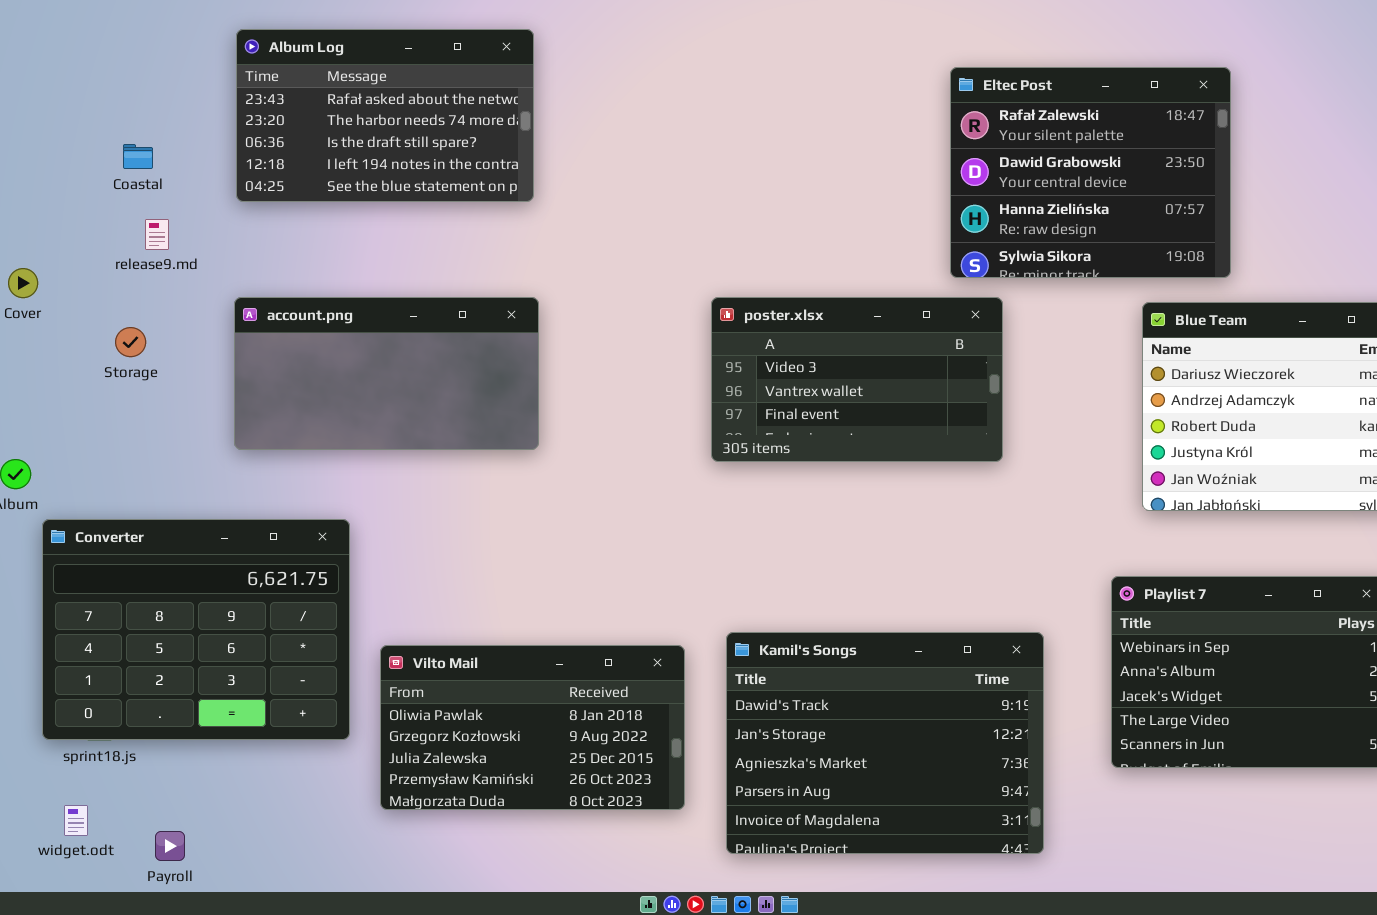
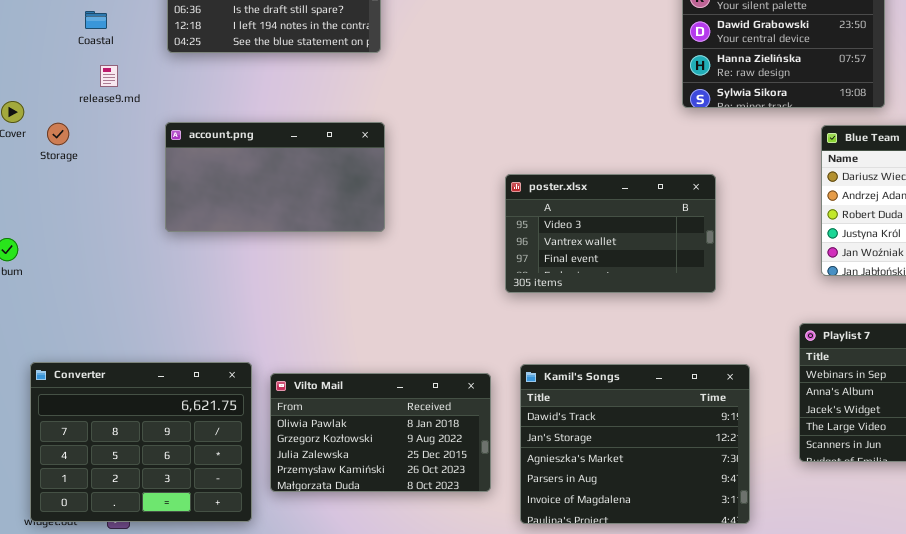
poster.xlsx: [711,297,1003,462] -> [505,174,716,293], moved
Storage: [115,327,146,357] -> [47,123,69,145], moved
Converter: [42,519,350,740] -> [30,362,252,522], moved

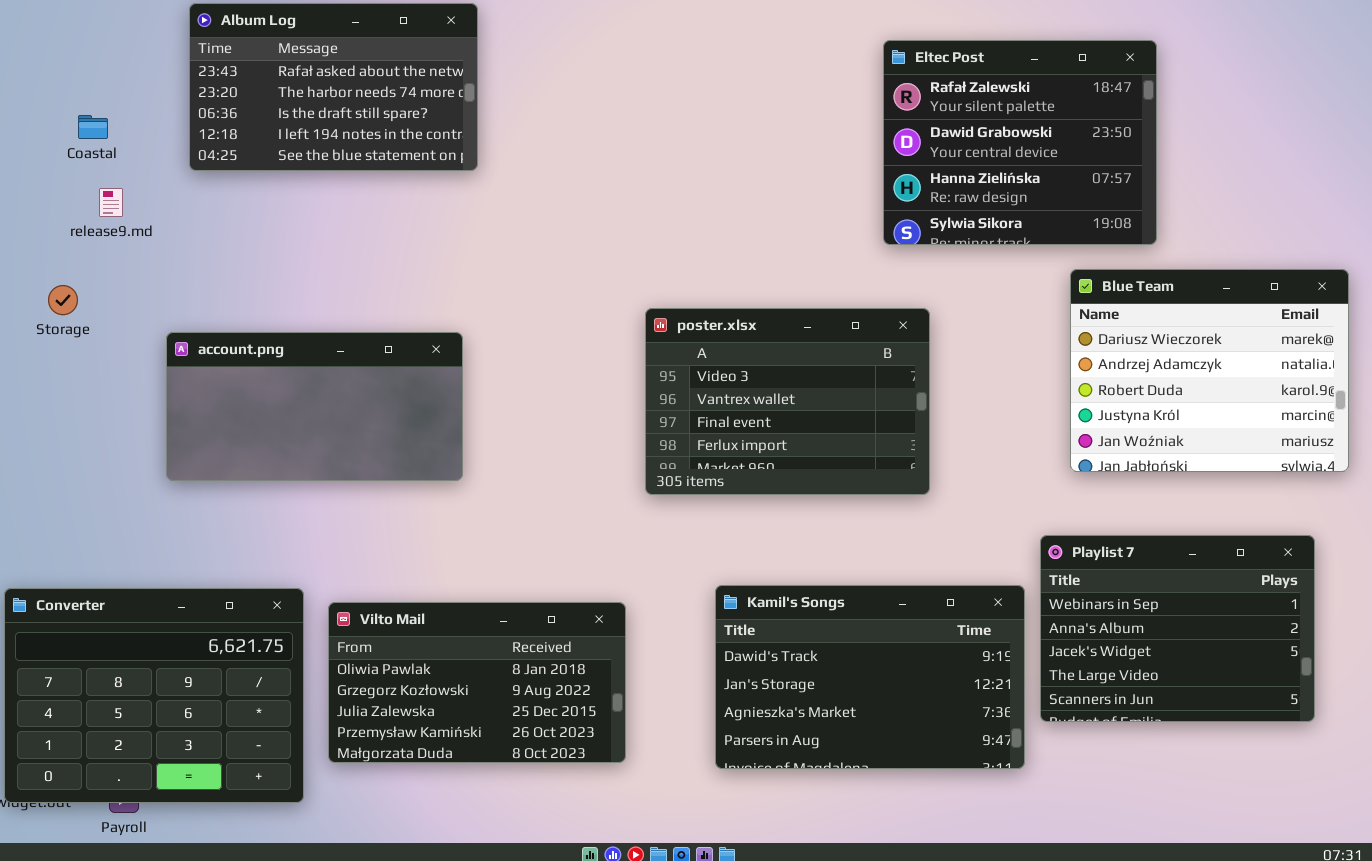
account.png: [165,122,385,232] -> [166,332,463,481], moved
Storage: [47,123,69,145] -> [48,285,78,315], moved
poster.xlsx: [505,174,716,293] -> [645,308,930,495], resized
Kamil's Songs: [520,364,750,524] -> [715,585,1025,769], moved, resized

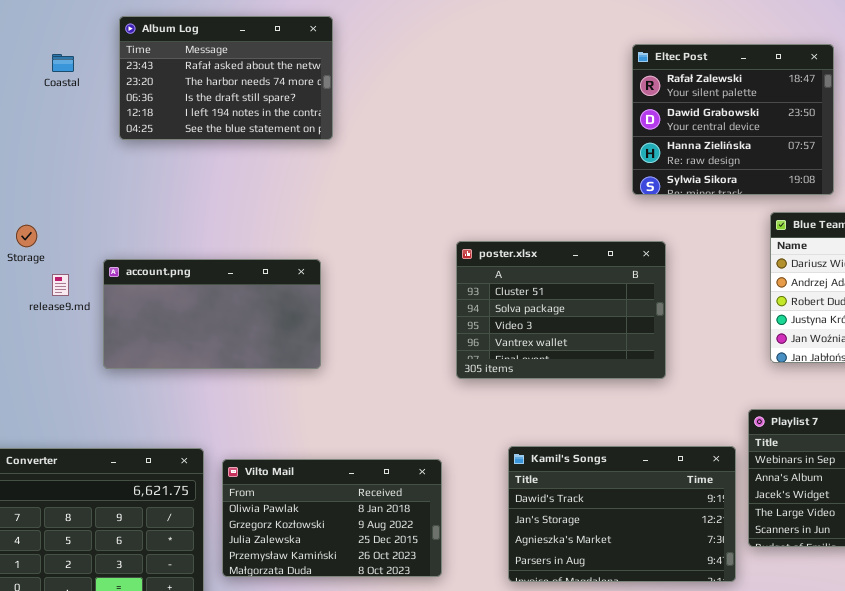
Coastal: [78,115,108,139] -> [52,54,74,72], moved
release9.md: [99,188,123,217] -> [52,274,69,296], moved
poster.xlsx: [645,308,930,495] -> [456,241,666,379], scrolled up 2 rows

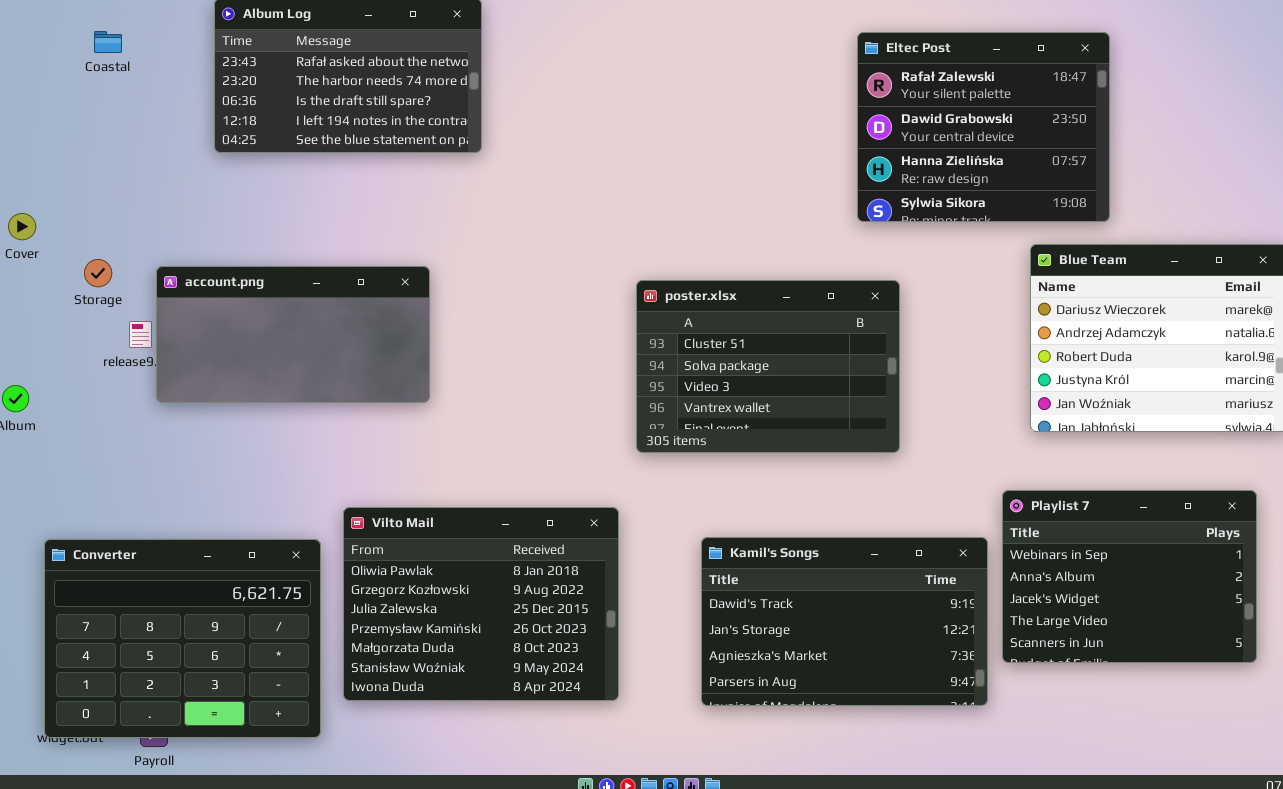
Coastal: [52,54,74,72] -> [94,31,122,53], moved
account.png: [103,259,321,369] -> [156,266,430,403], moved
Vilto Mail: [222,459,442,577] -> [343,507,619,701], resized

